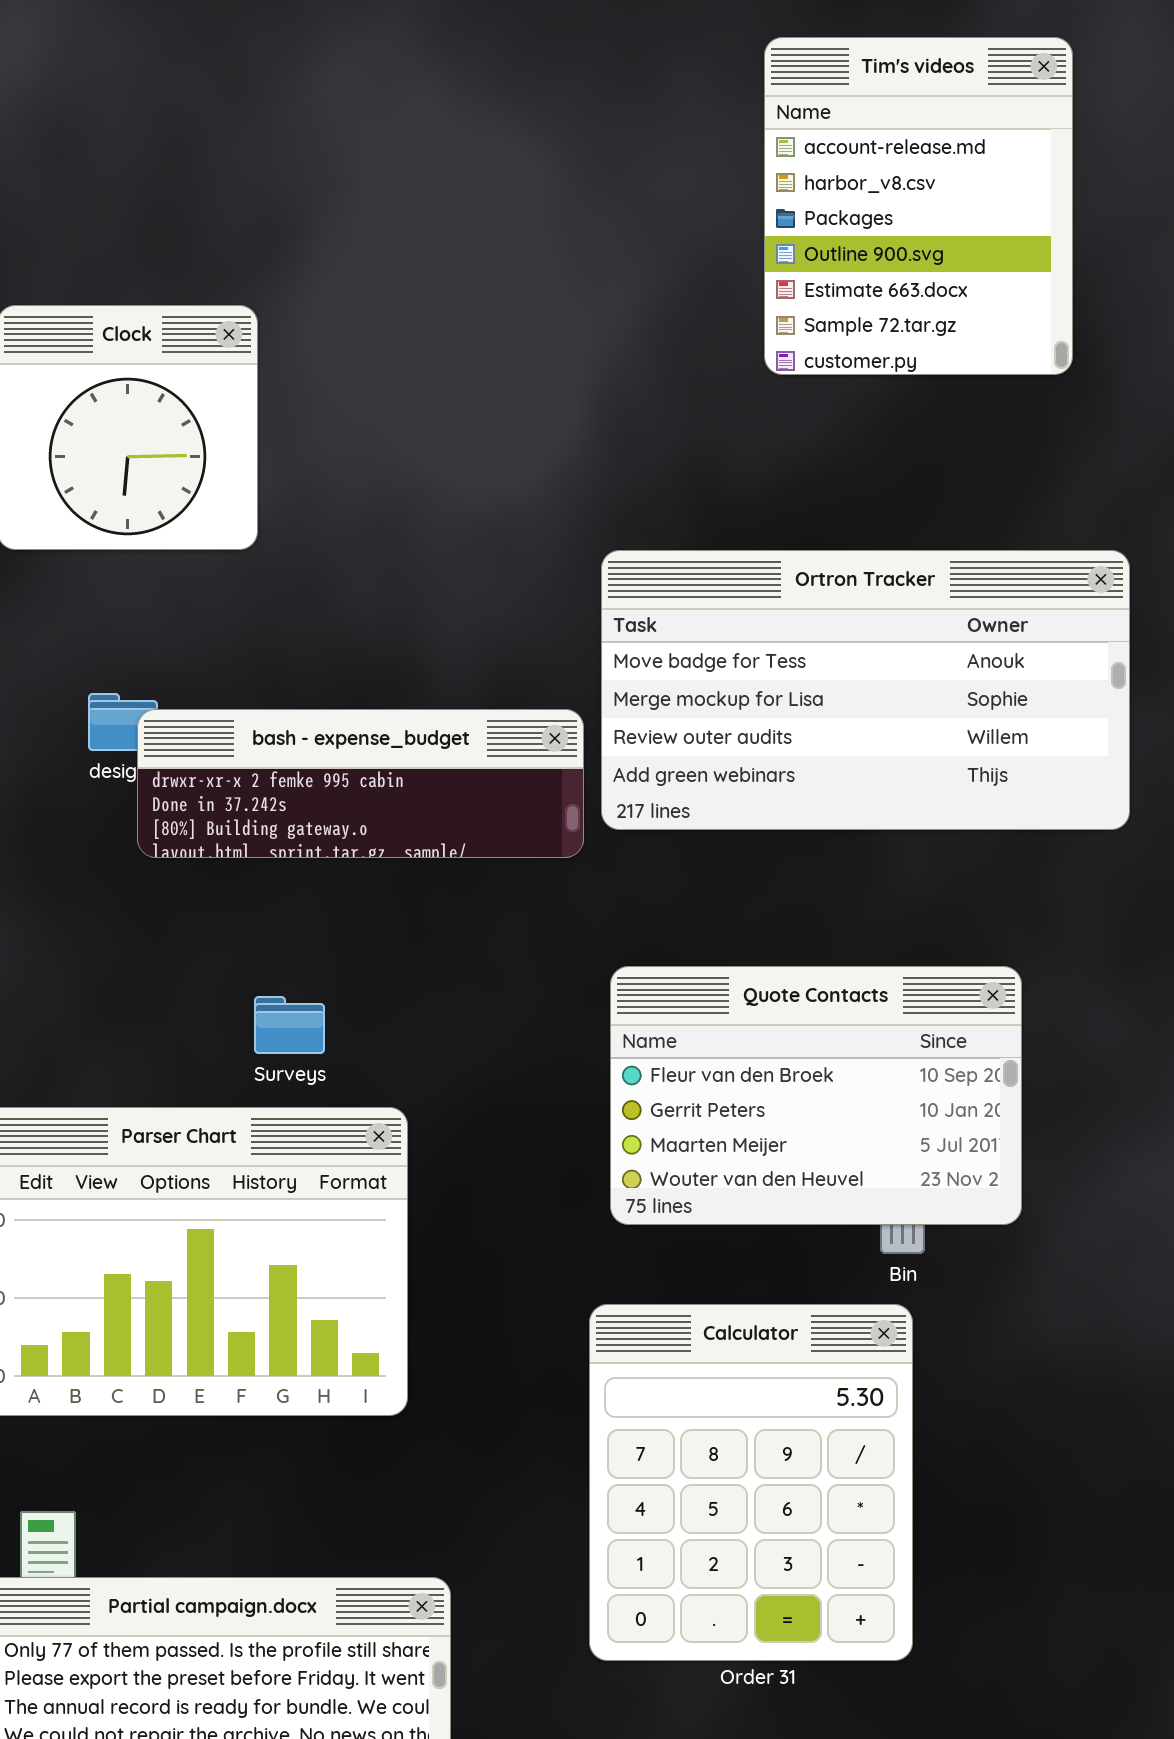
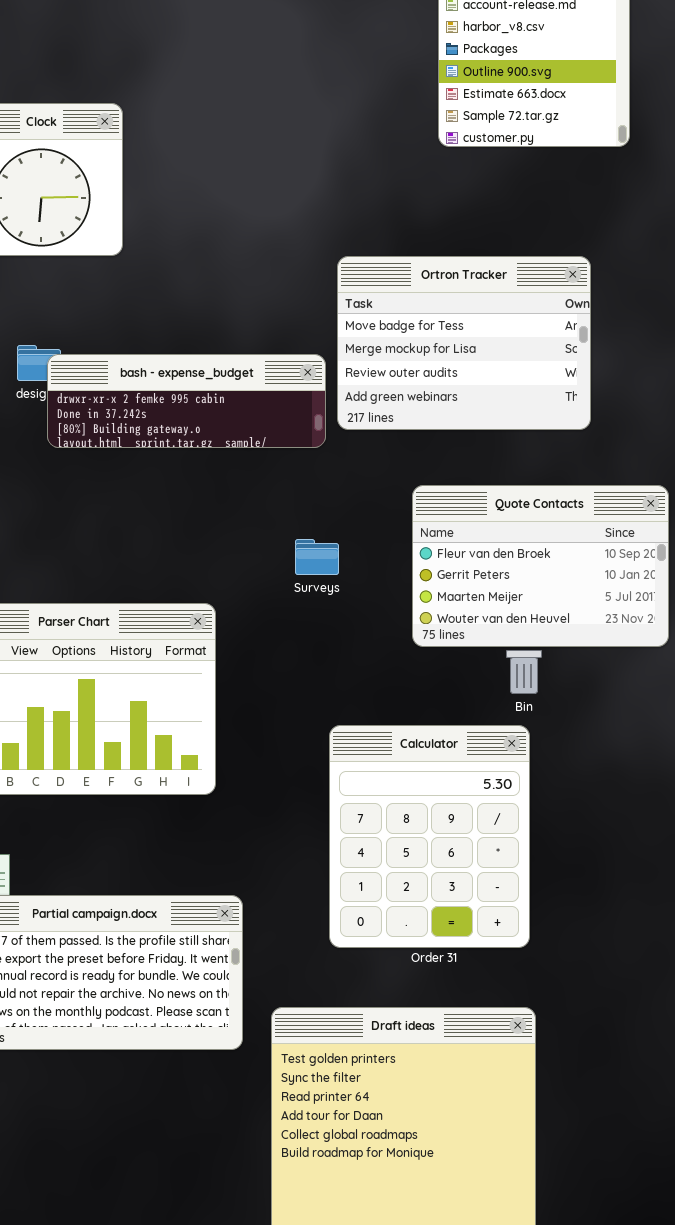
Ortron Tracker: [601,550,1130,830] -> [337,256,591,430], resized
Quote Contacts: [610,966,1022,1225] -> [412,485,669,647], moved
Surveys: [254,996,325,1054] -> [295,539,339,575], moved

